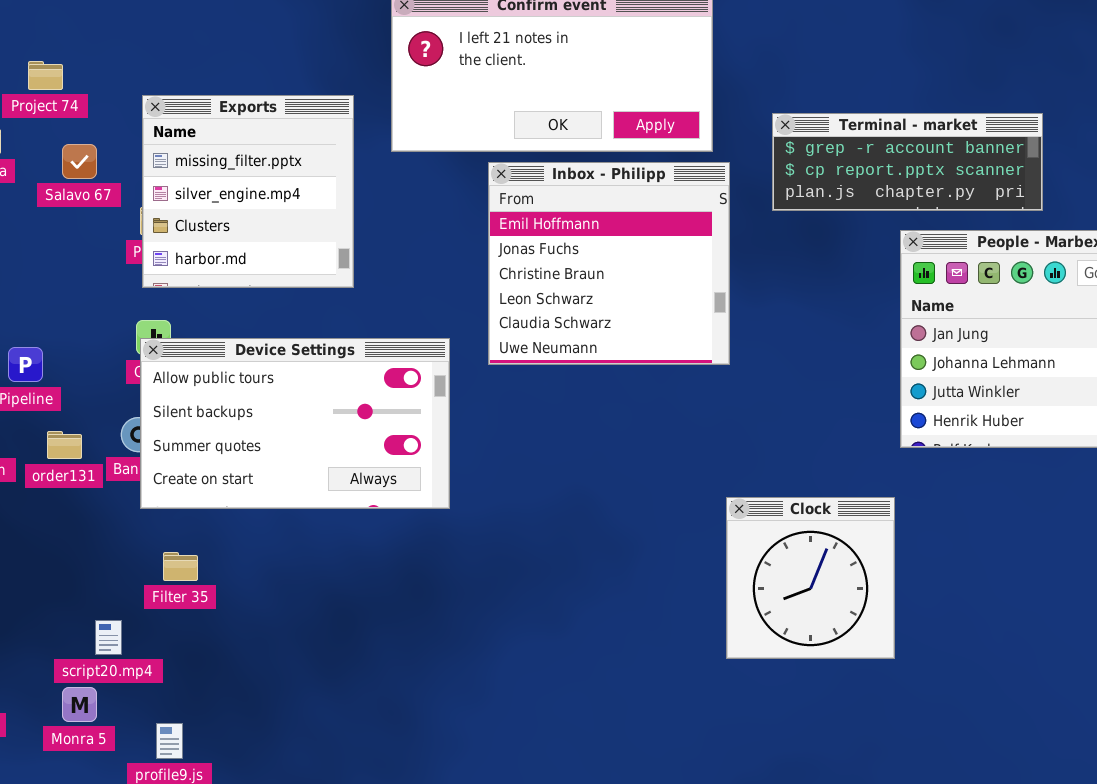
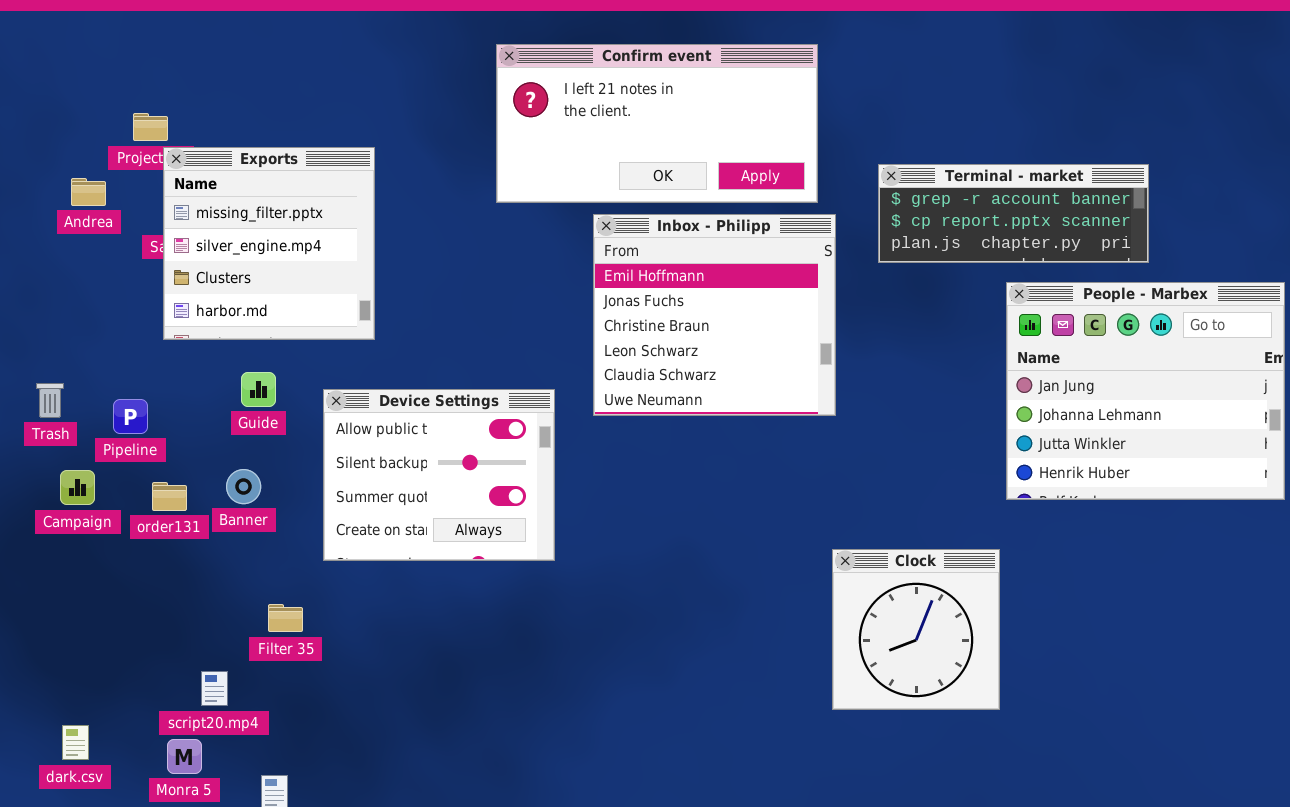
Exports: [142,95,354,288] -> [163,147,375,340], moved
Device Settings: [140,338,450,509] -> [323,389,555,561], resized

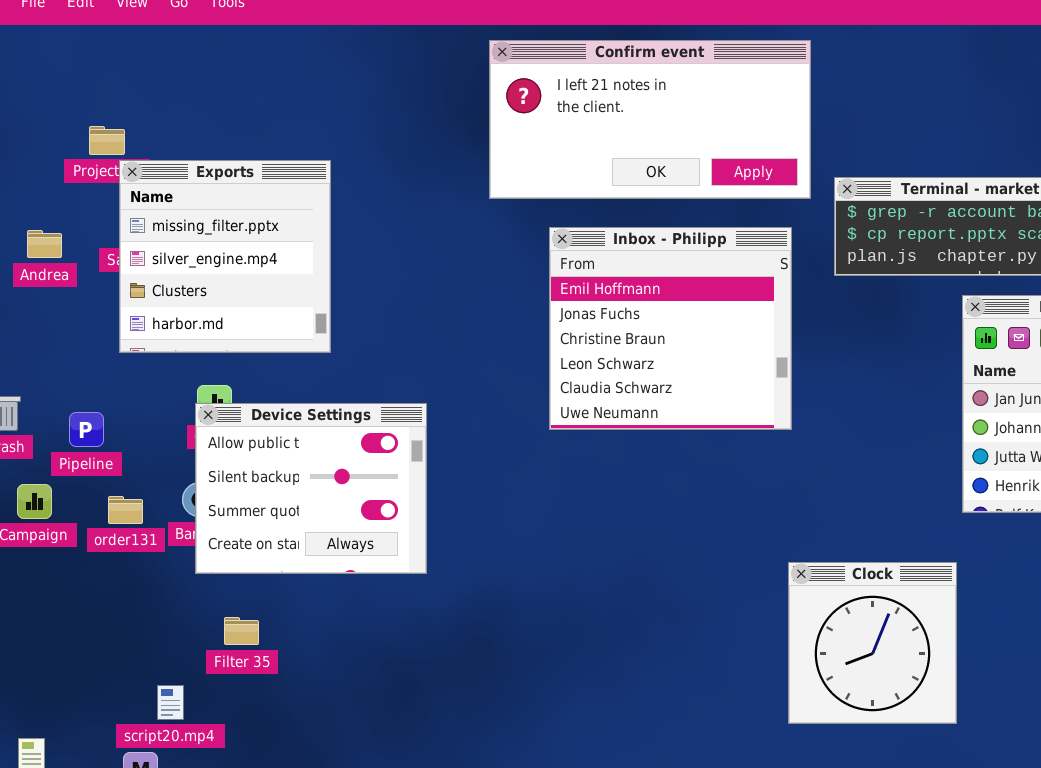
Confirm event: [496,44,818,203] -> [489,40,811,199], moved
Andrea: [71,178,106,206] -> [27,230,62,258], moved
Device Settings: [323,389,555,561] -> [195,403,427,574], moved

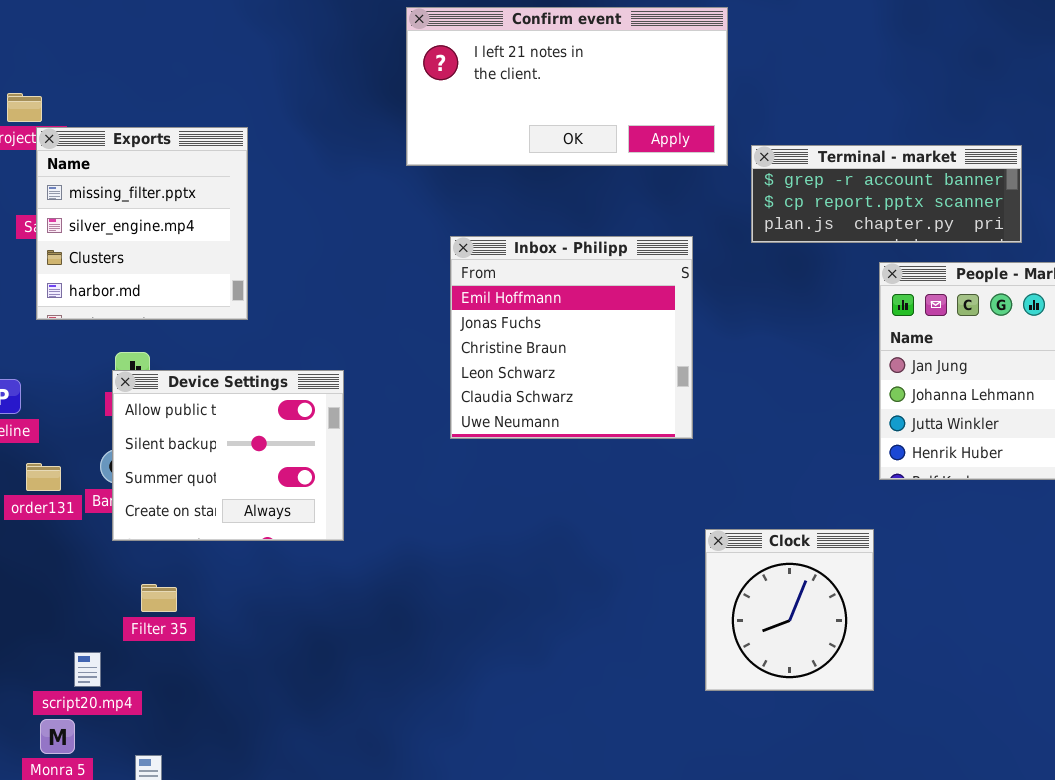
Inbox - Philipp: [549,227,792,430] -> [450,236,693,439], moved

